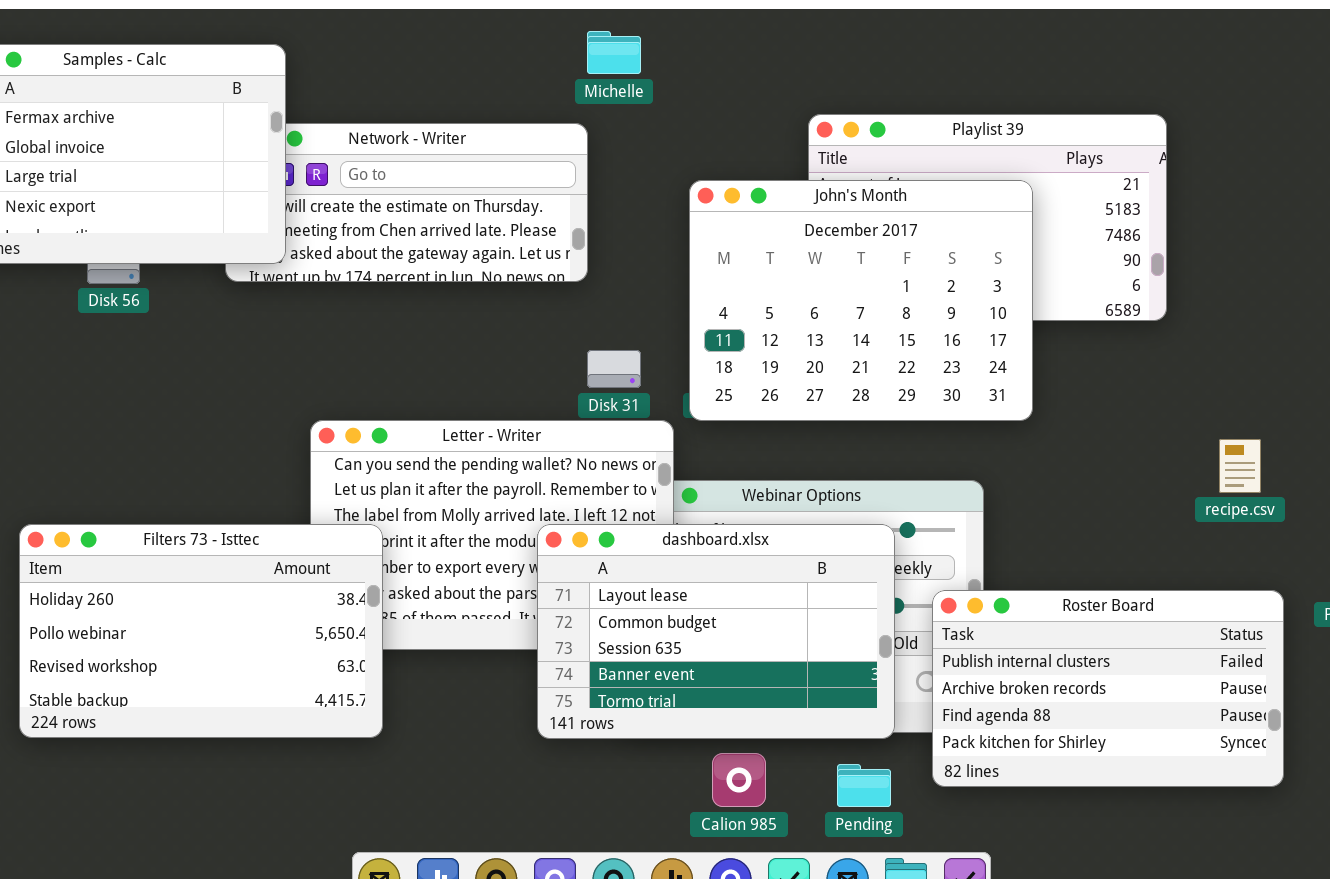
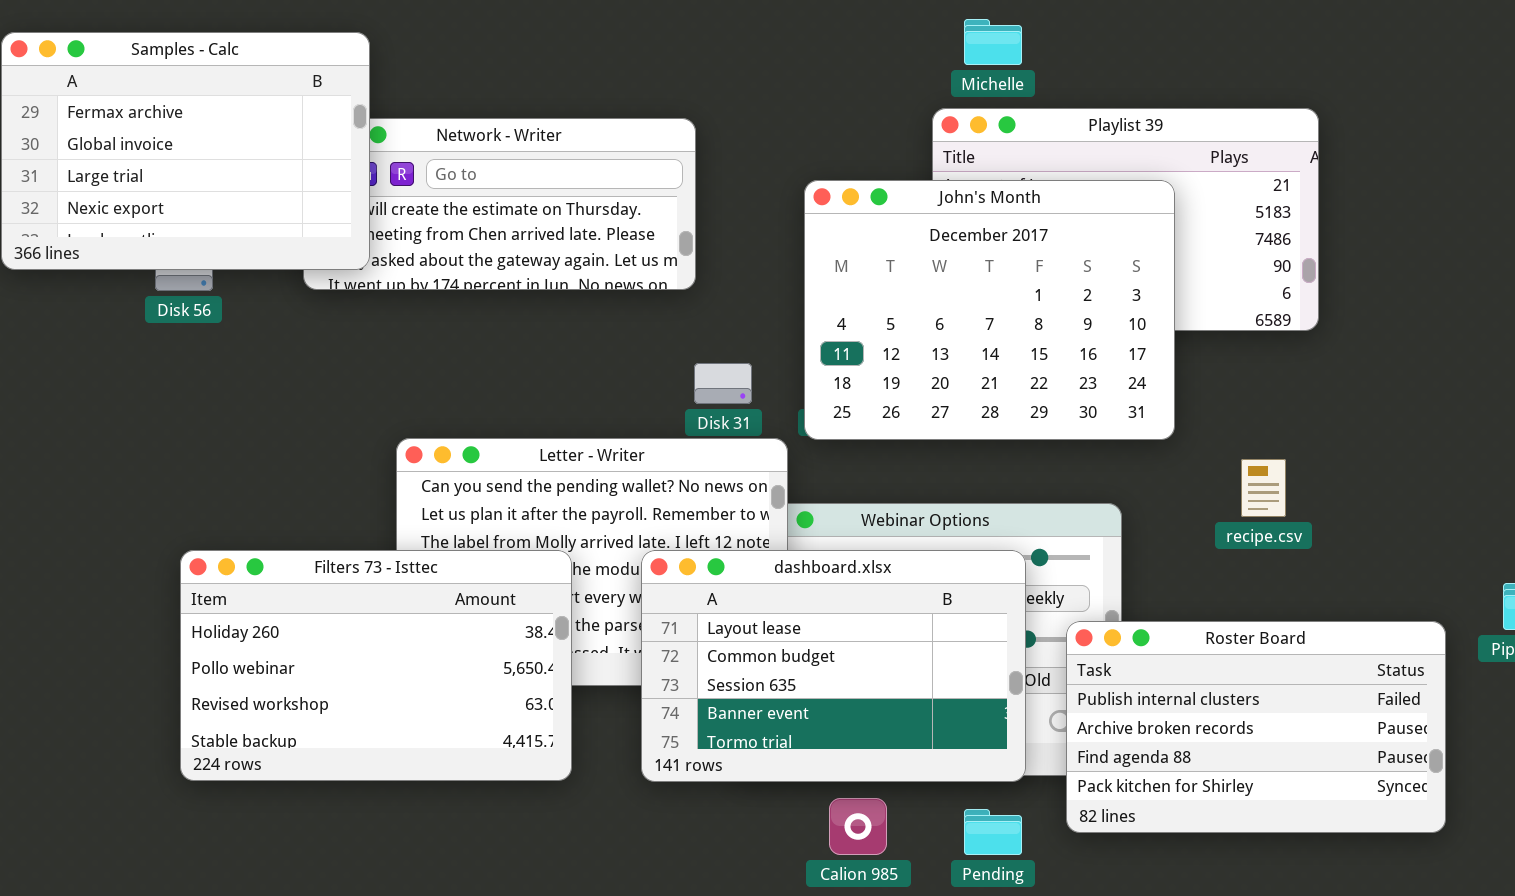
Michelle: [587,31,641,74] -> [964,19,1022,65], moved
recipe.csv: [1219,439,1261,493] -> [1241,459,1286,517], moved
Filters 73 - Isttec: [19,524,383,738] -> [180,550,572,781], moved

